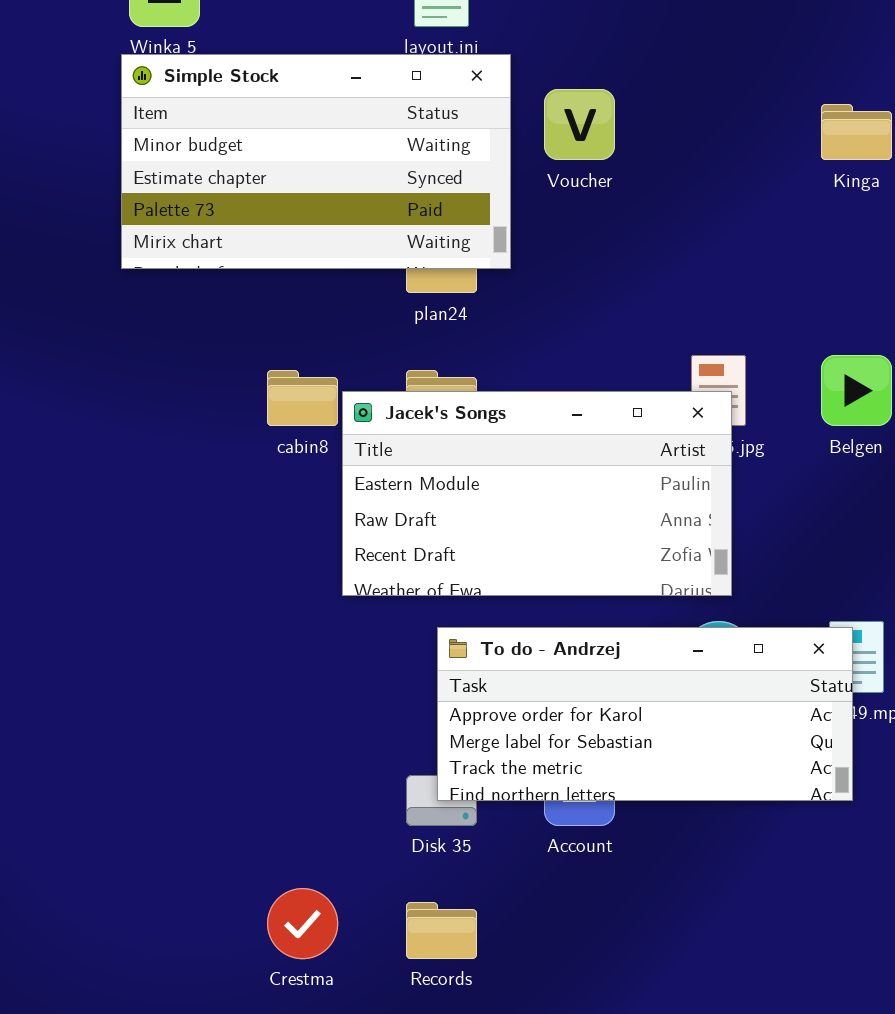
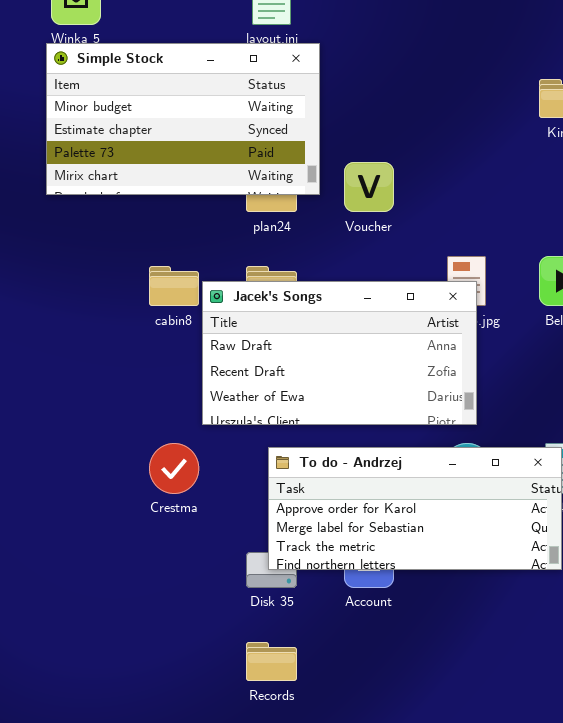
Voucher: [544,89,615,160] -> [344,162,394,212], moved
Jacek's Songs: [342,391,732,596] -> [202,281,477,425], scrolled down 1 row
Crestma: [267,888,338,959] -> [149,443,199,494], moved

